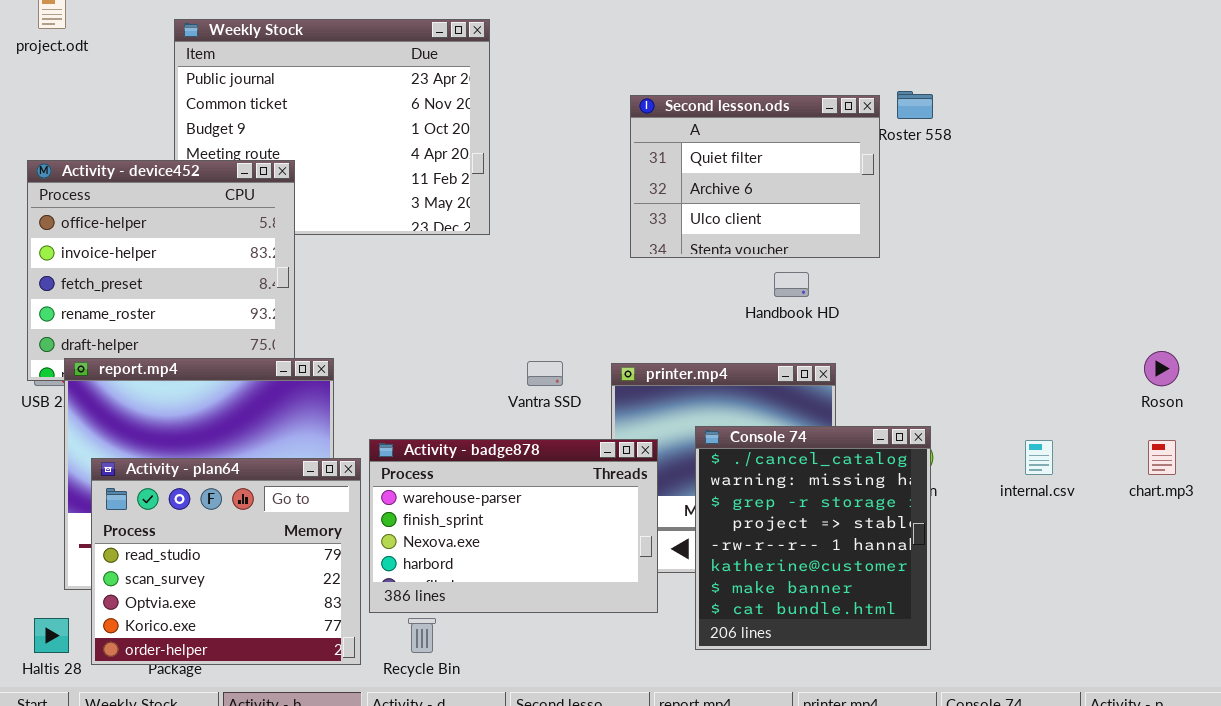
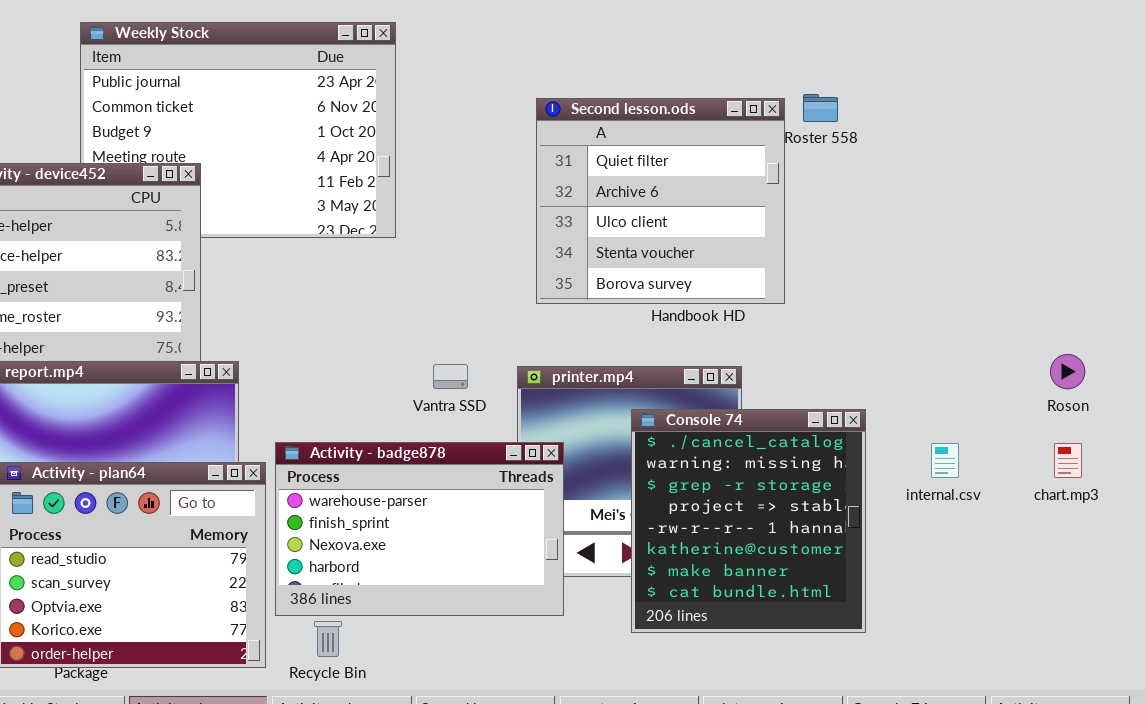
Second lesson.ods: [630,95,880,258] -> [536,98,785,304], resized
Console 74: [695,426,931,650] -> [631,409,866,633], moved

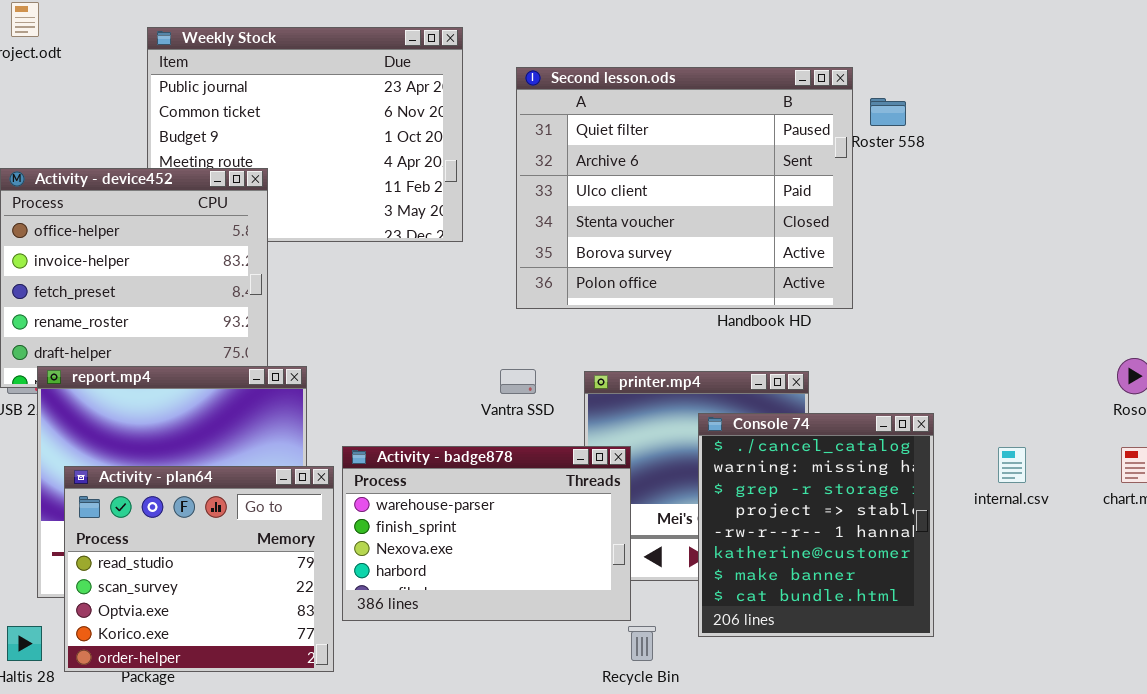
Second lesson.ods: [536,98,785,304] -> [516,67,853,309], resized
Recycle Bin: [314,621,342,657] -> [628,626,656,661], moved

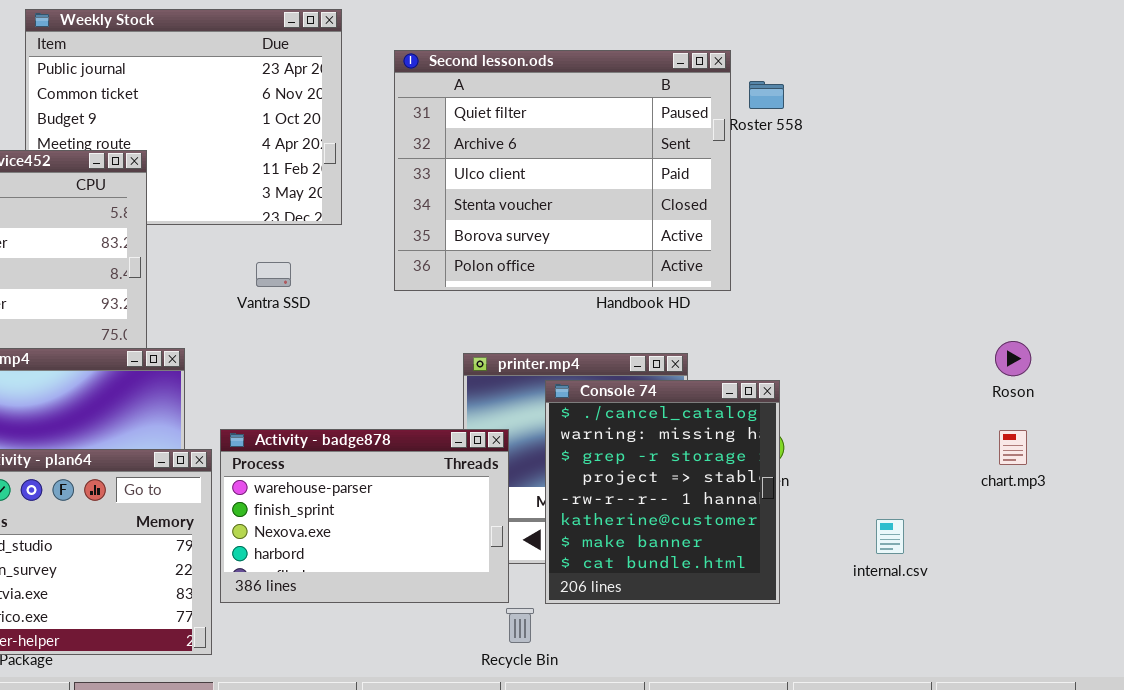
Vantra SSD: [500,369,536,394] -> [256,262,291,287], moved
Console 74: [698,413,934,637] -> [545,380,780,604], moved
internal.csv: [998,447,1026,483] -> [876,519,904,554], moved

